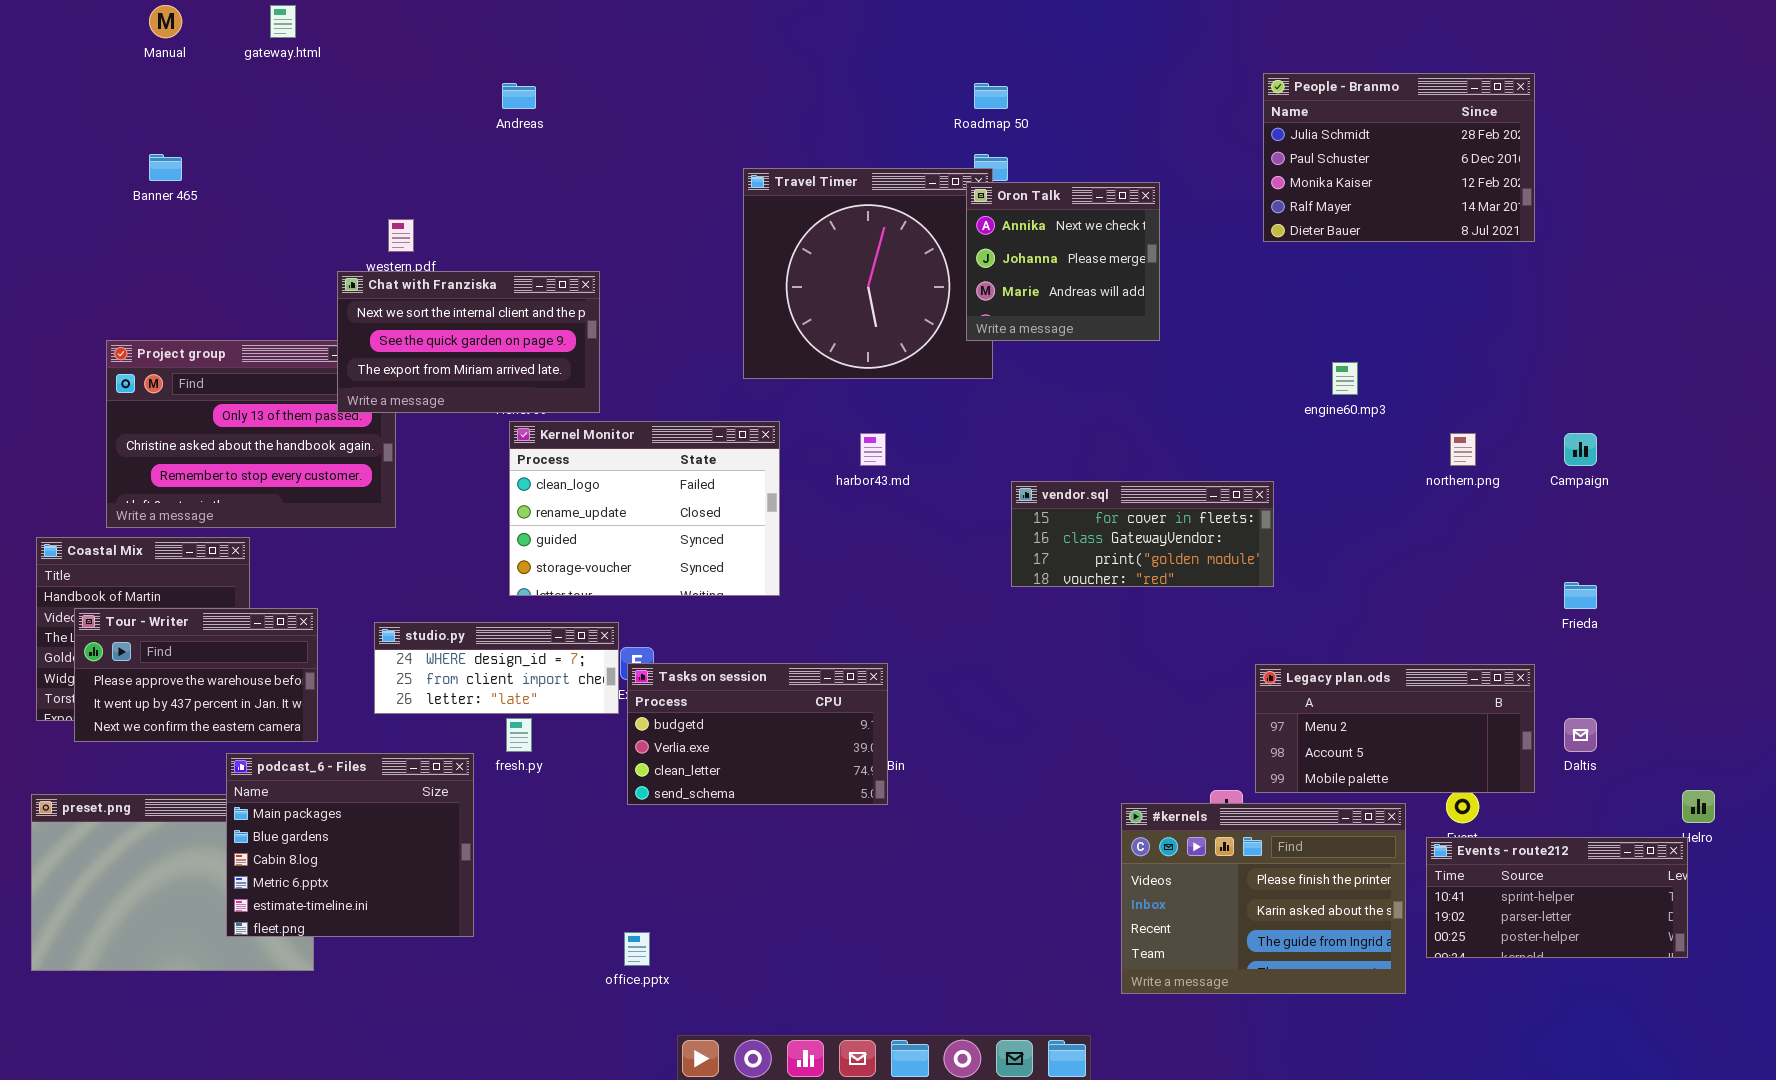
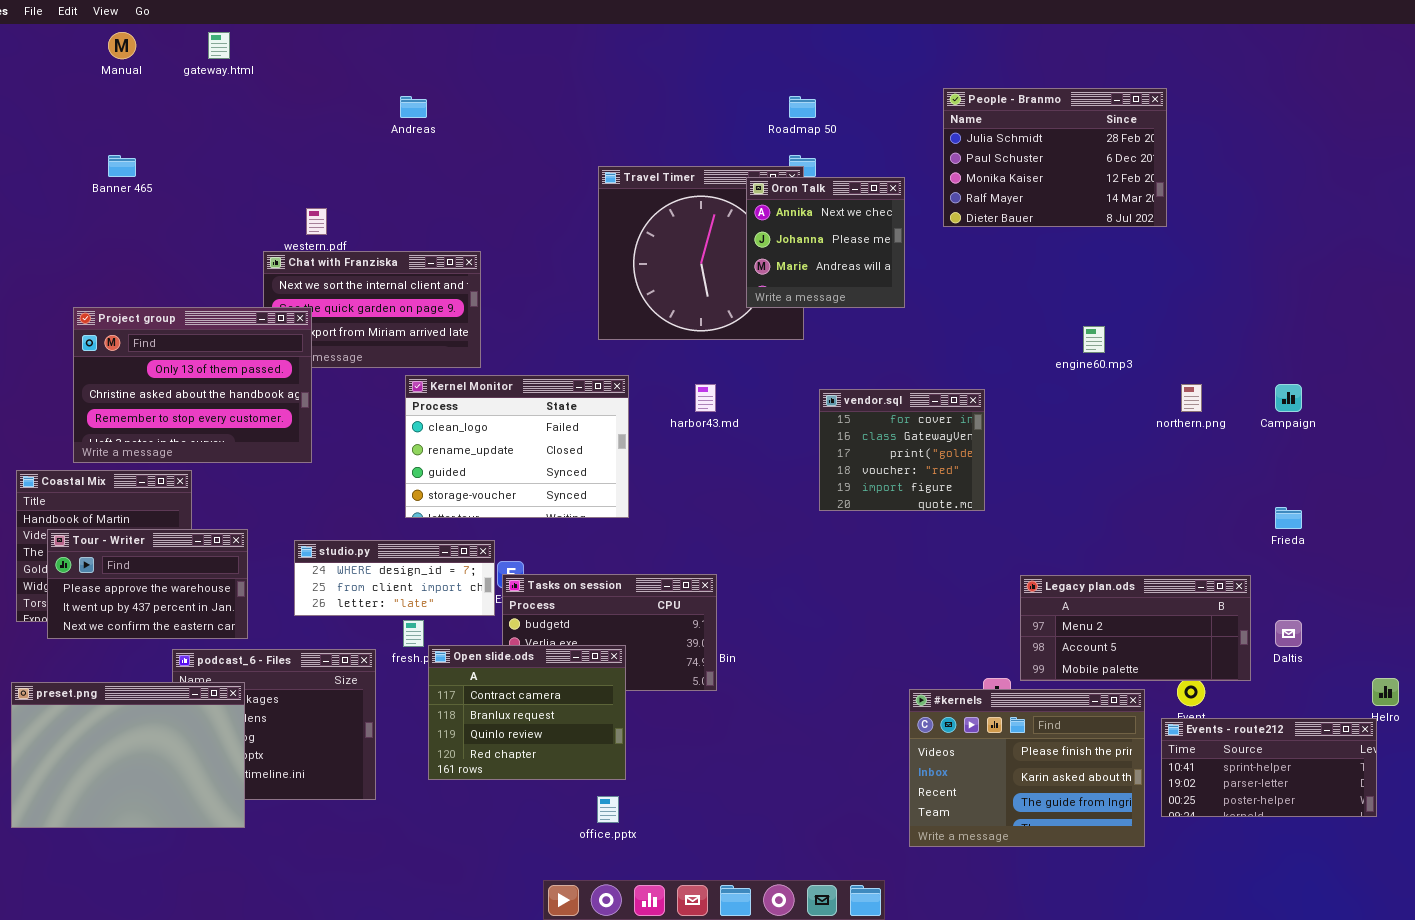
People - Branmo: [1263,73,1535,242] -> [943,88,1167,227], moved
Oron Talk: [966,182,1160,341] -> [746,177,905,308], moved
Project group: [106,340,396,528] -> [73,307,312,463], raised
vendor.sql: [1011,481,1274,587] -> [819,389,985,511], resized
Open slide.ods: none -> [428,645,626,780], opened
preset.png: [31,794,314,971] -> [11,682,245,828], raised
office.pptx: [624,932,650,966] -> [597,796,619,823], moved

